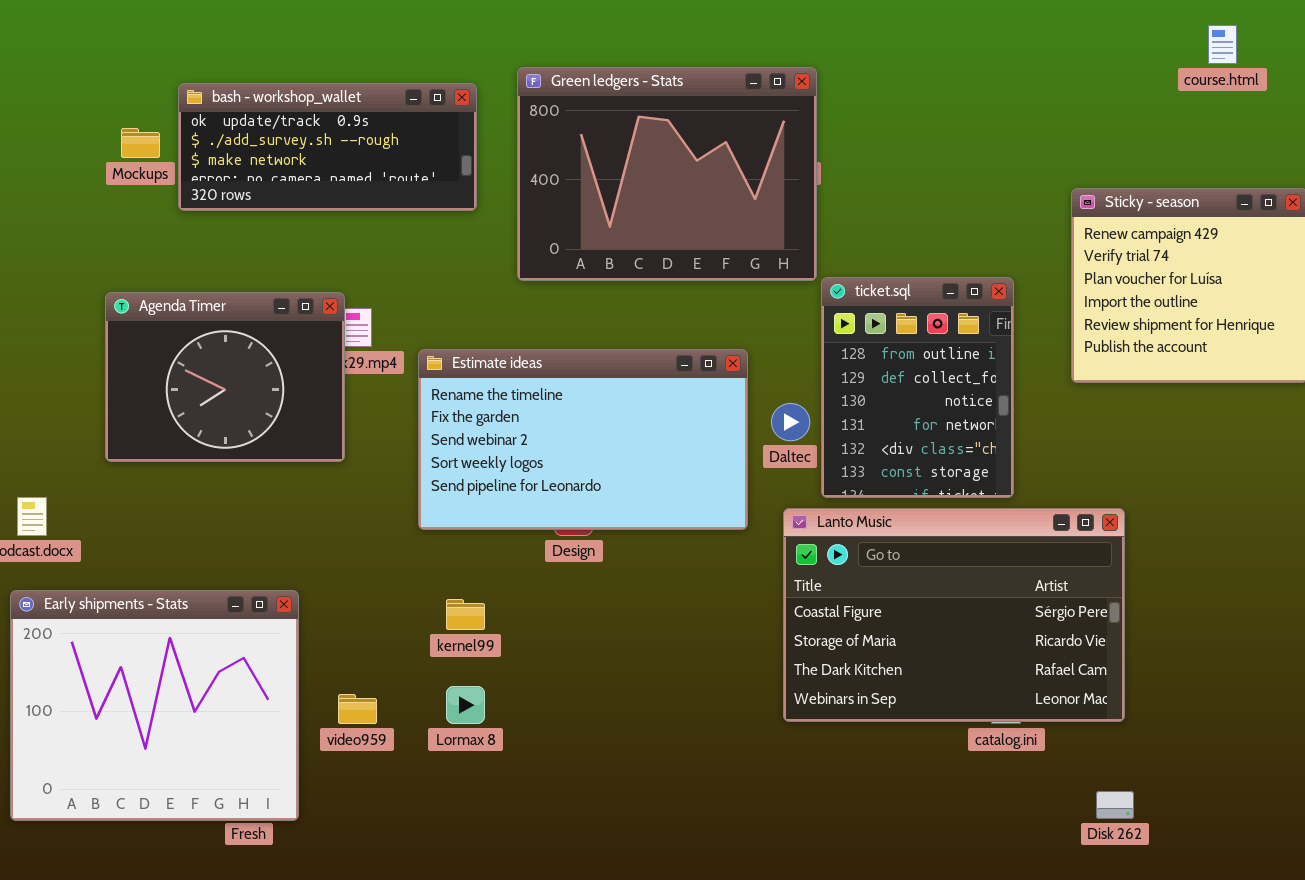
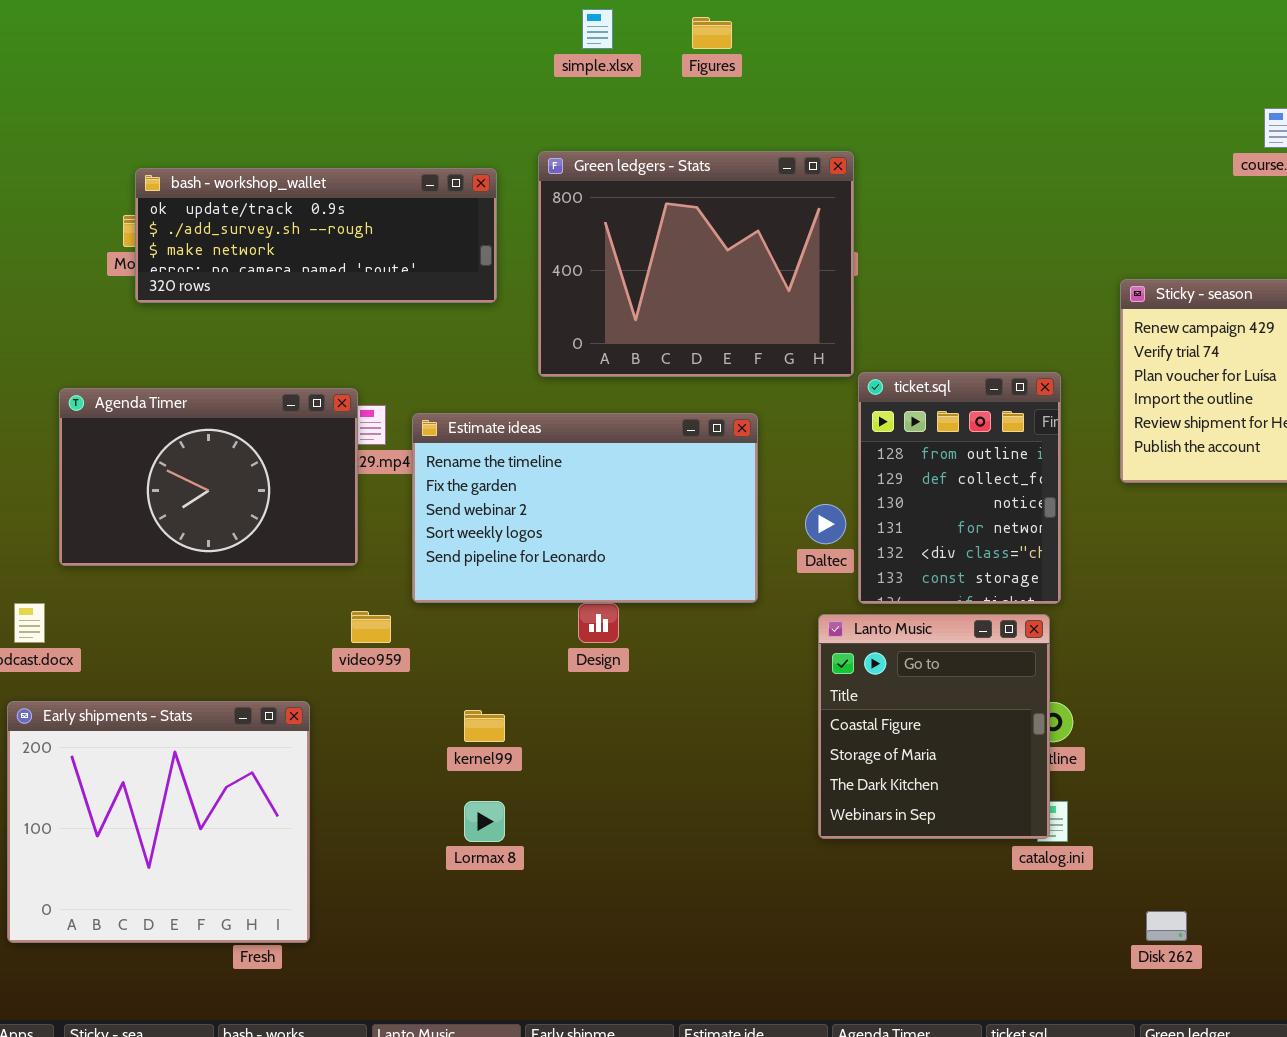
bash - workshop_wallet: [178,83,477,211] -> [135,168,497,303], resized
Agenda Timer: [105,292,345,462] -> [59,388,358,566], resized
Estimate ideas: [418,349,748,530] -> [412,413,758,603], moved
Lanto Music: [783,508,1125,722] -> [818,614,1050,839], resized
video959: [338,694,377,724] -> [351,611,391,643], moved

